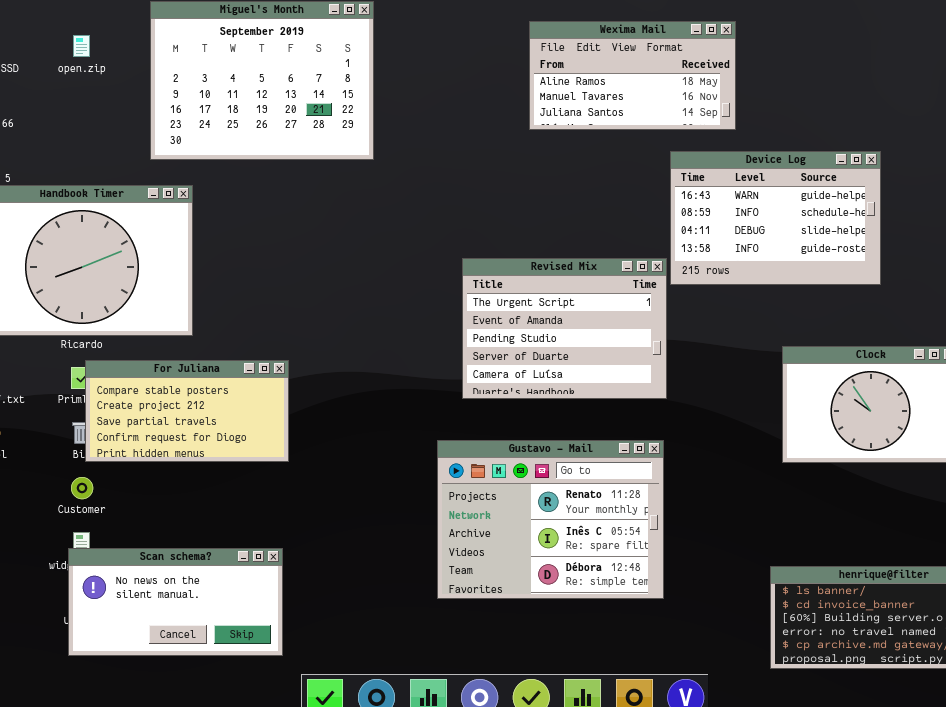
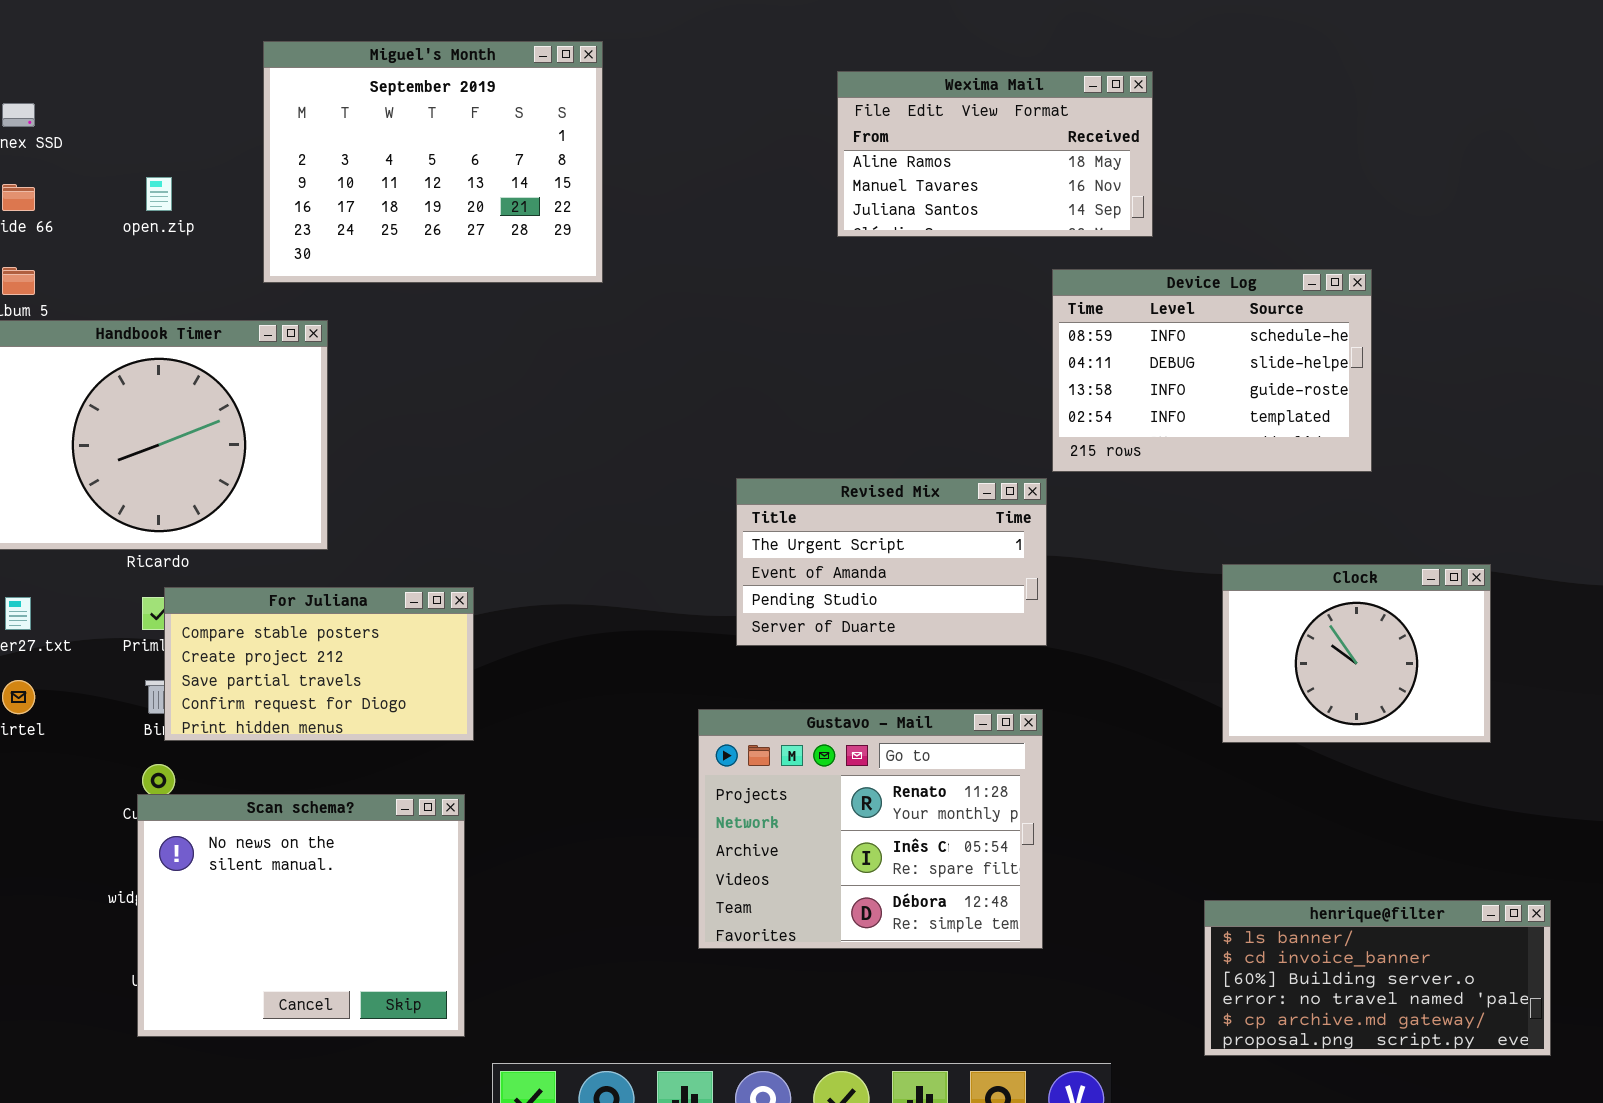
open.zip: [73,35,90,57] -> [146,177,172,211], moved
Device Log: [670,151,881,285] -> [1052,269,1372,472], scrolled down 1 row
Revised Mix: [462,258,667,399] -> [736,478,1047,646], resized
Scan schema?: [68,548,283,656] -> [137,794,465,1037], resized

